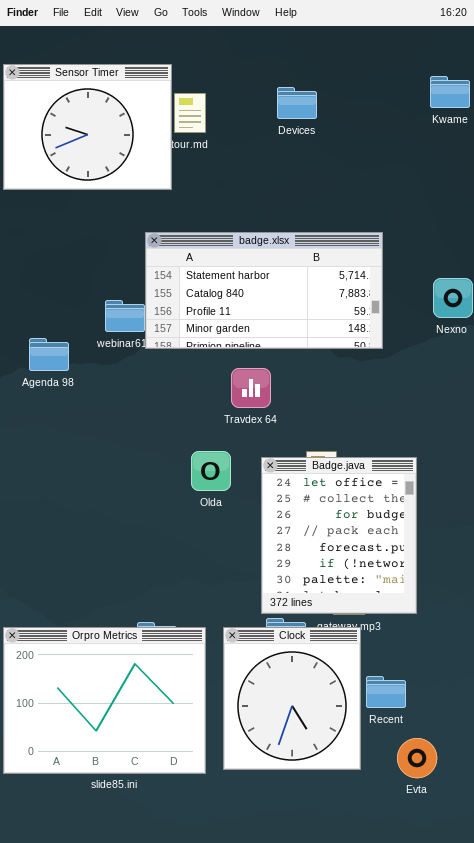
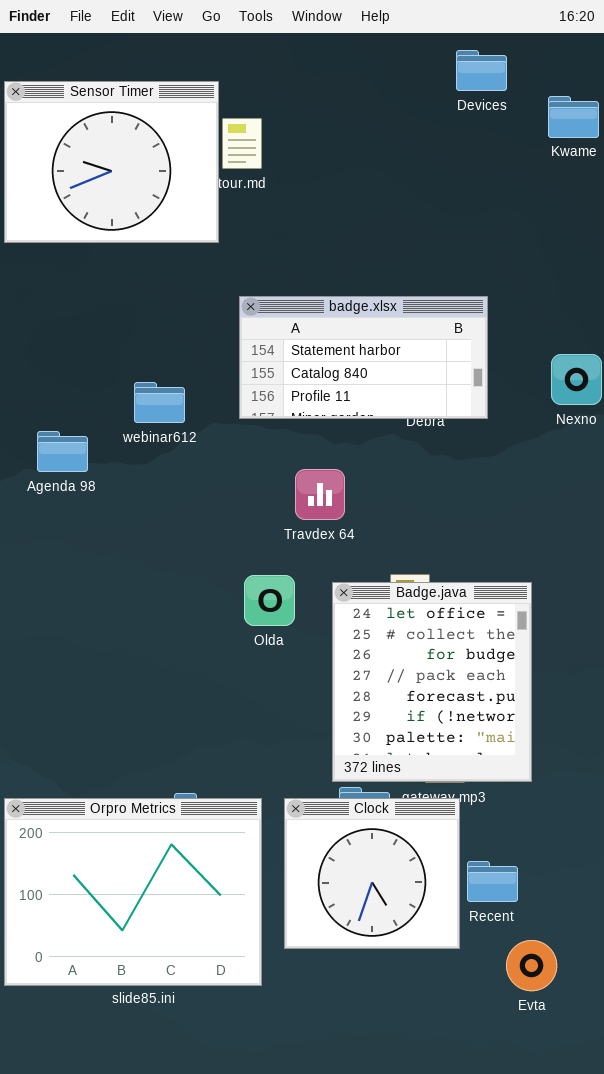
Devices: [277,87,317,119] -> [456,50,507,91], moved
badge.xlsx: [145,232,383,349] -> [239,296,488,419], resized
Clock: [223,627,361,770] -> [284,798,460,949], resized

